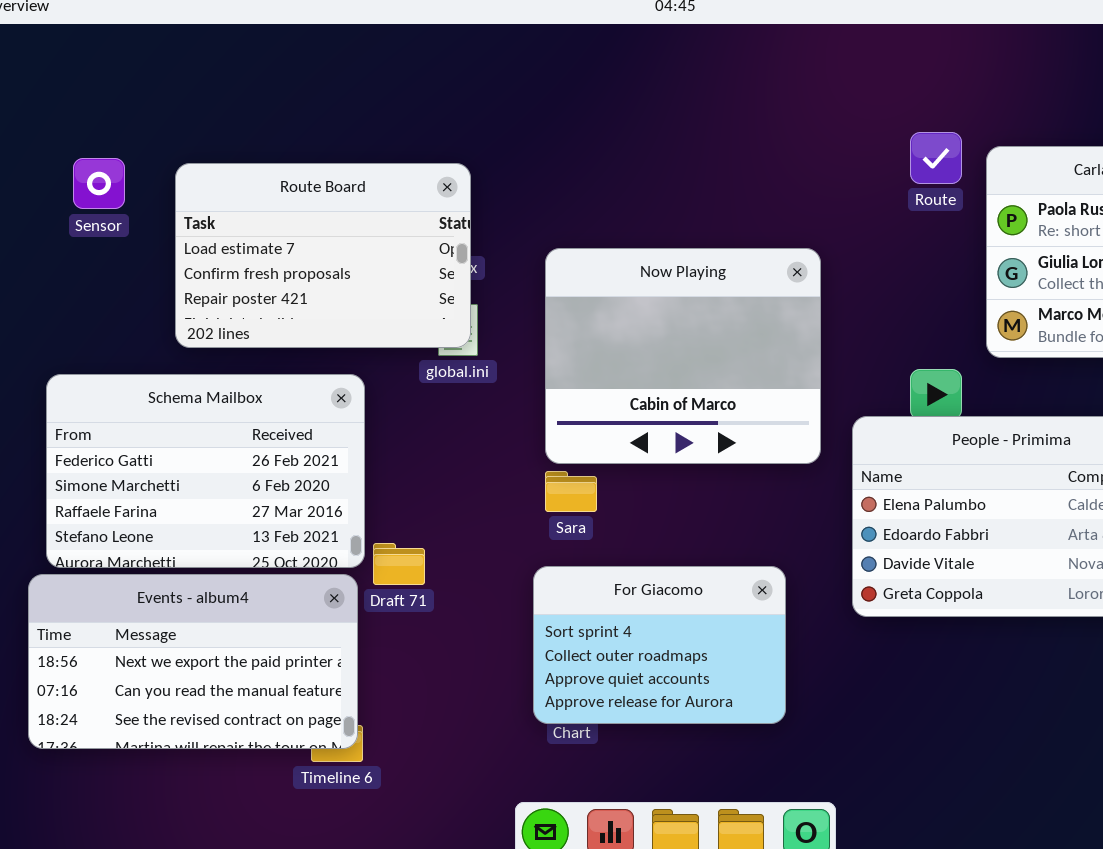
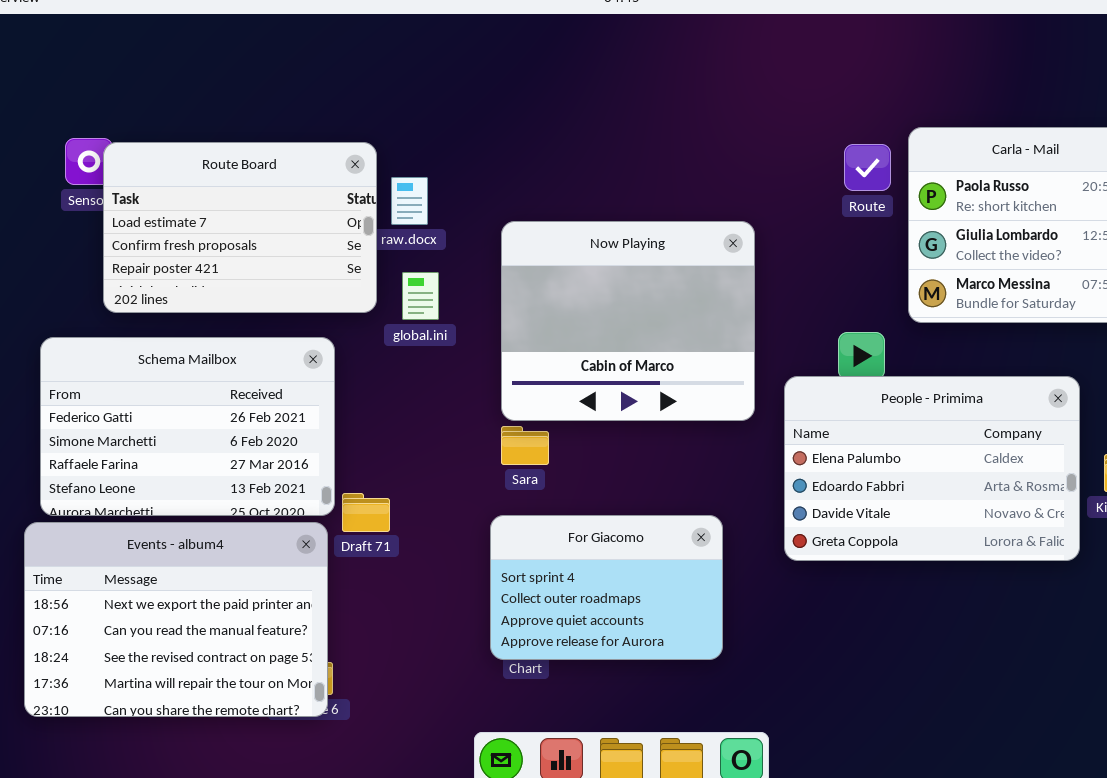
Route: [910,132,962,184] -> [844,144,891,191], moved
Route Board: [175,163,471,348] -> [103,142,377,313], moved
Events - album4: [28,574,358,749] -> [24,522,328,717], resized

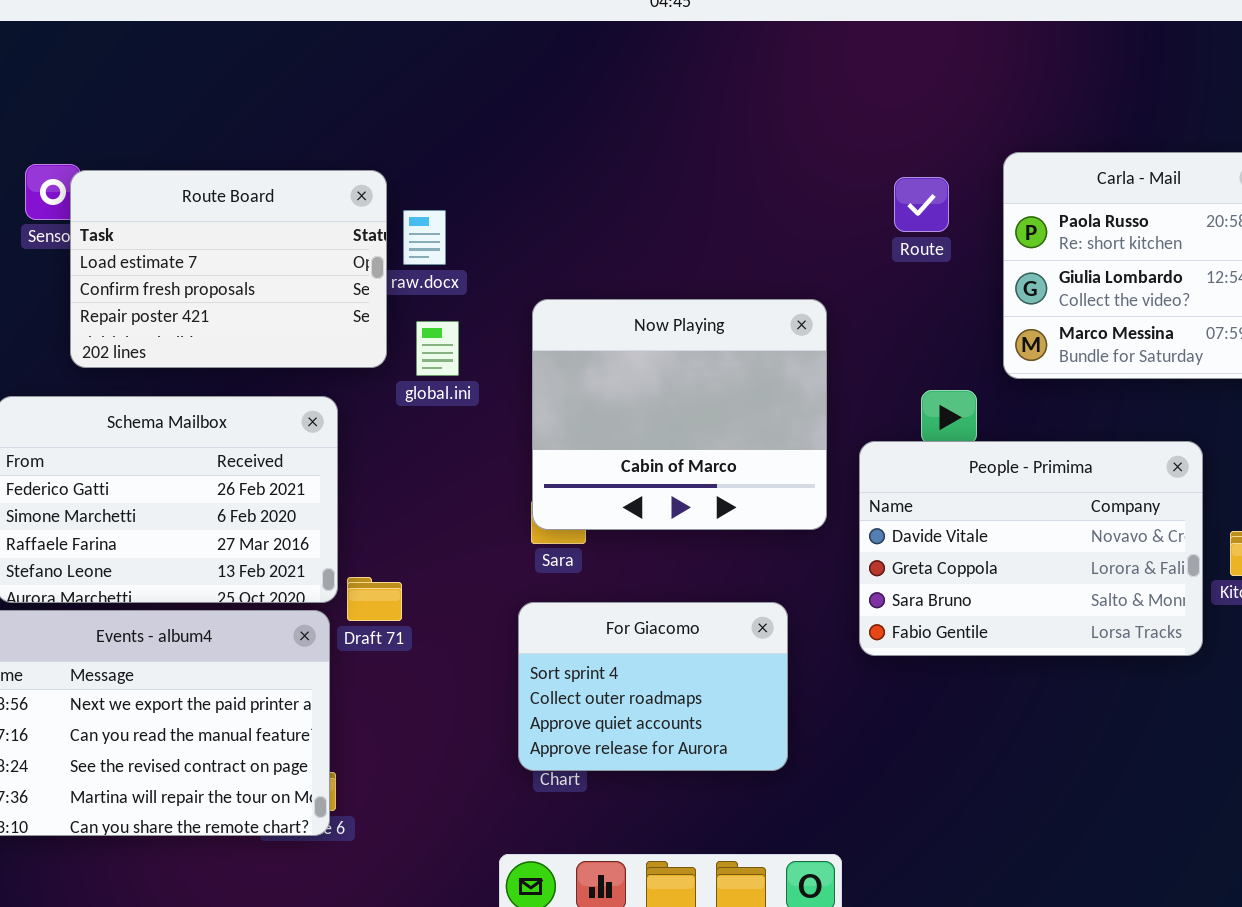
Route: [844,144,891,191] -> [894,177,949,232], moved
Now Playing: [501,221,755,421] -> [532,299,827,530], moved
People - Primima: [784,376,1080,561] -> [859,441,1203,656], scrolled down 2 rows

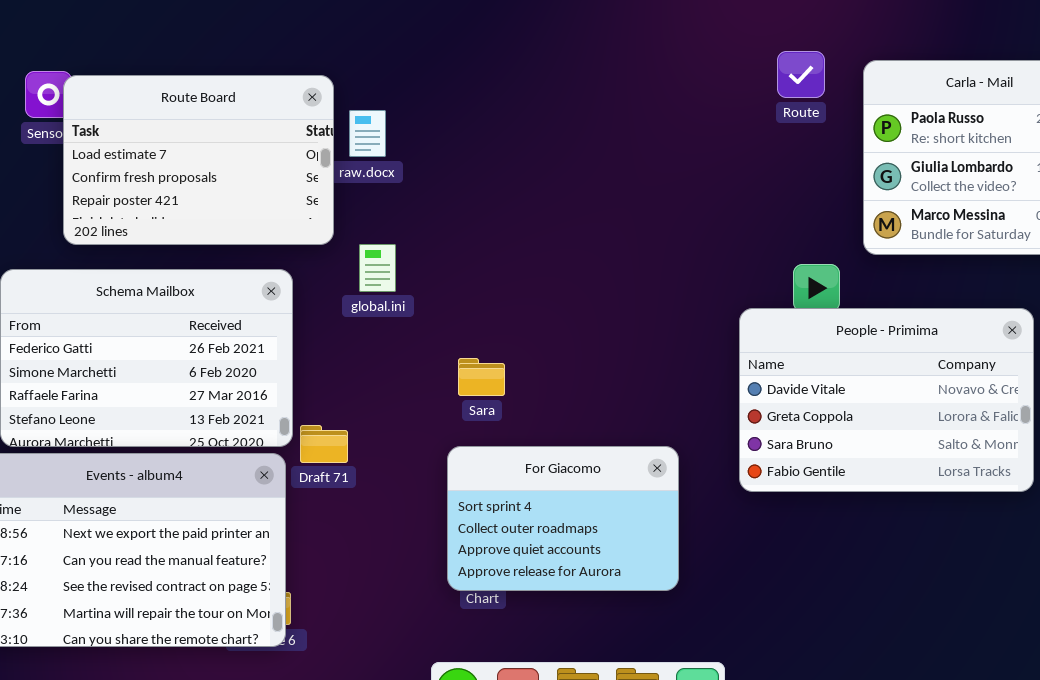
Route: [894,177,949,232] -> [777,51,825,98], moved
Now Playing: [532,299,827,530] -> none, closed
global.ini: [416,321,459,376] -> [359,244,396,292], moved

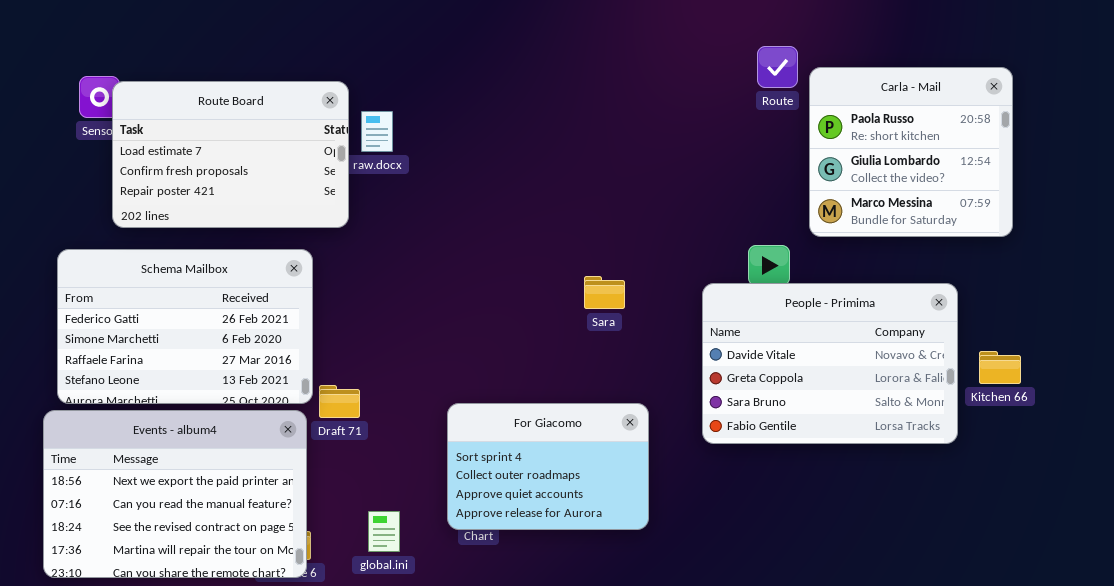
Route: [777,51,825,98] -> [757,46,798,88], moved
global.ini: [359,244,396,292] -> [368,511,400,552], moved
Sara: [458,358,505,396] -> [584,276,625,309], moved

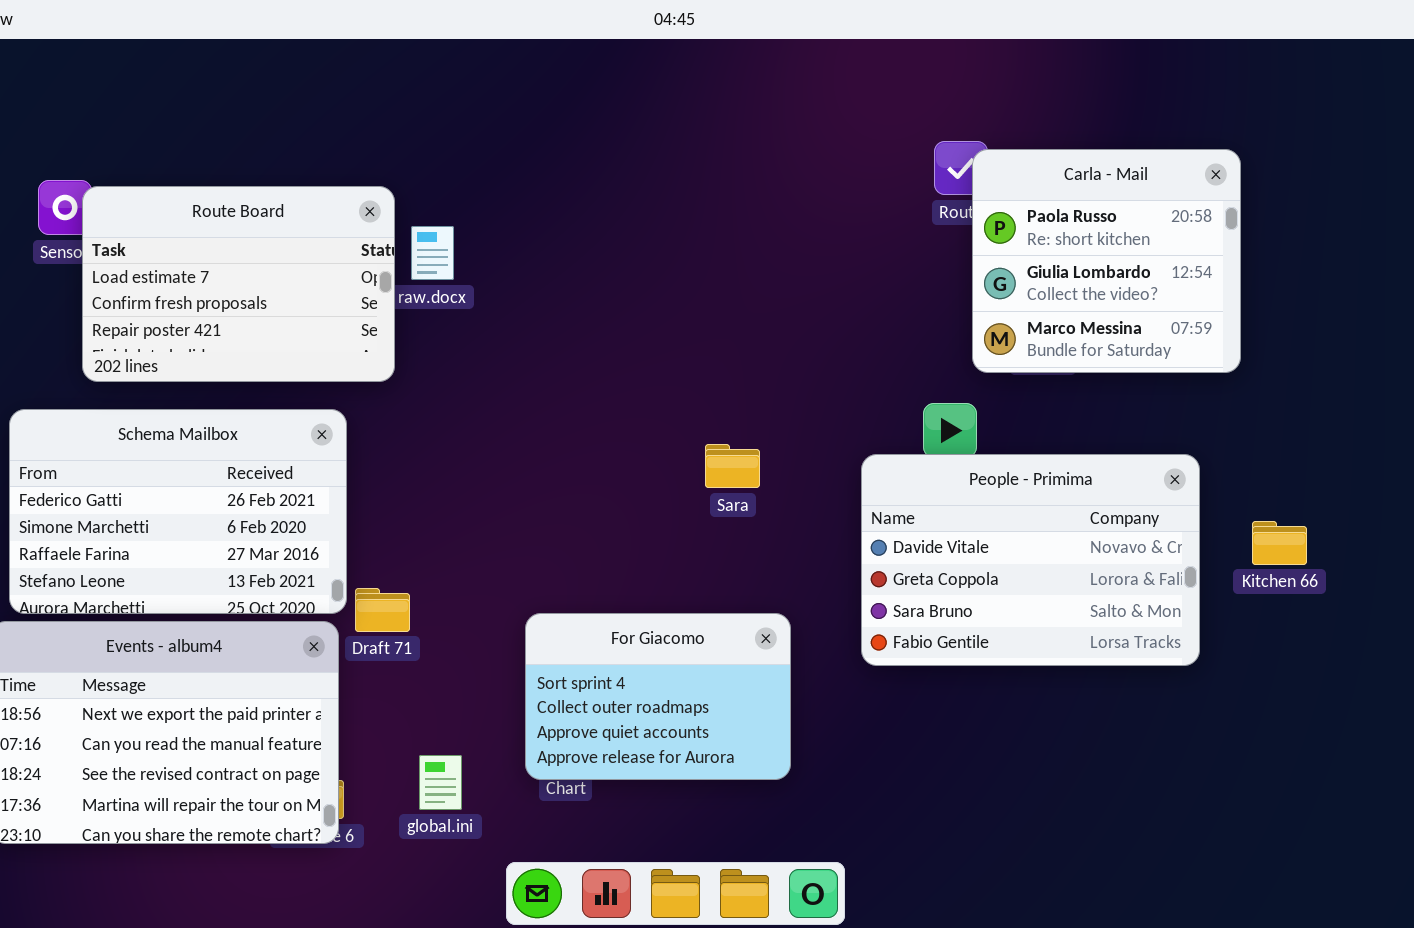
Carla - Mail: [809,67,1013,237] -> [972,149,1241,373], moved
Kitchen 66: [979,351,1021,384] -> [1252,521,1307,565], moved

